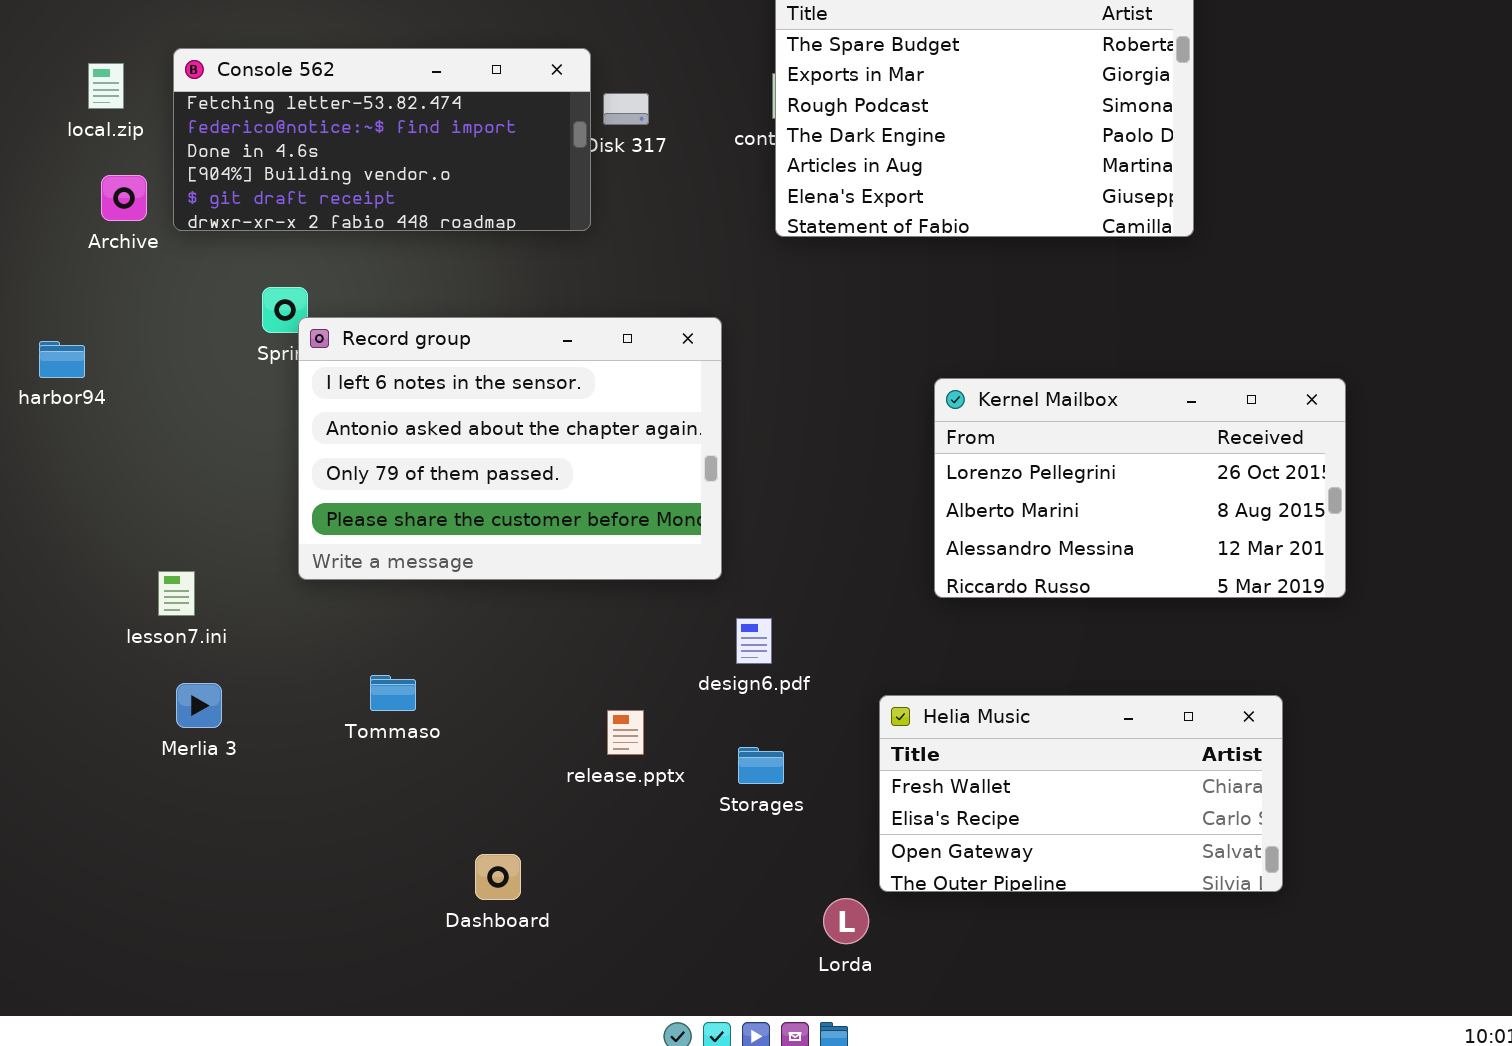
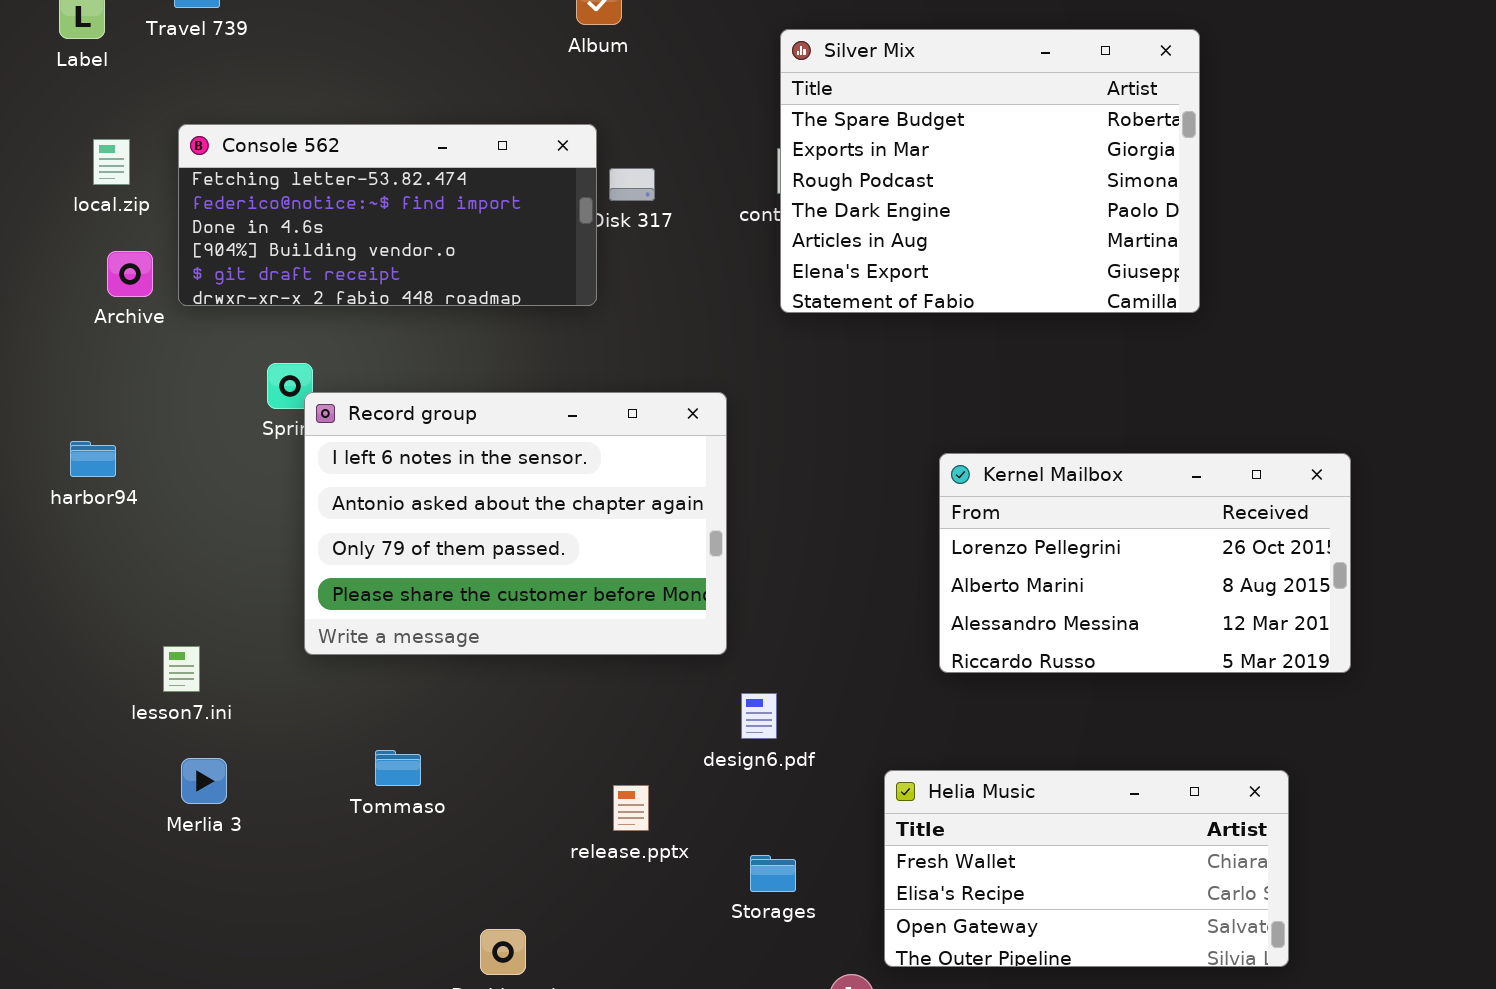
harbor94: [39,341,85,378] -> [70,441,116,477], moved
Storages: [738,747,784,784] -> [750,855,796,892], moved

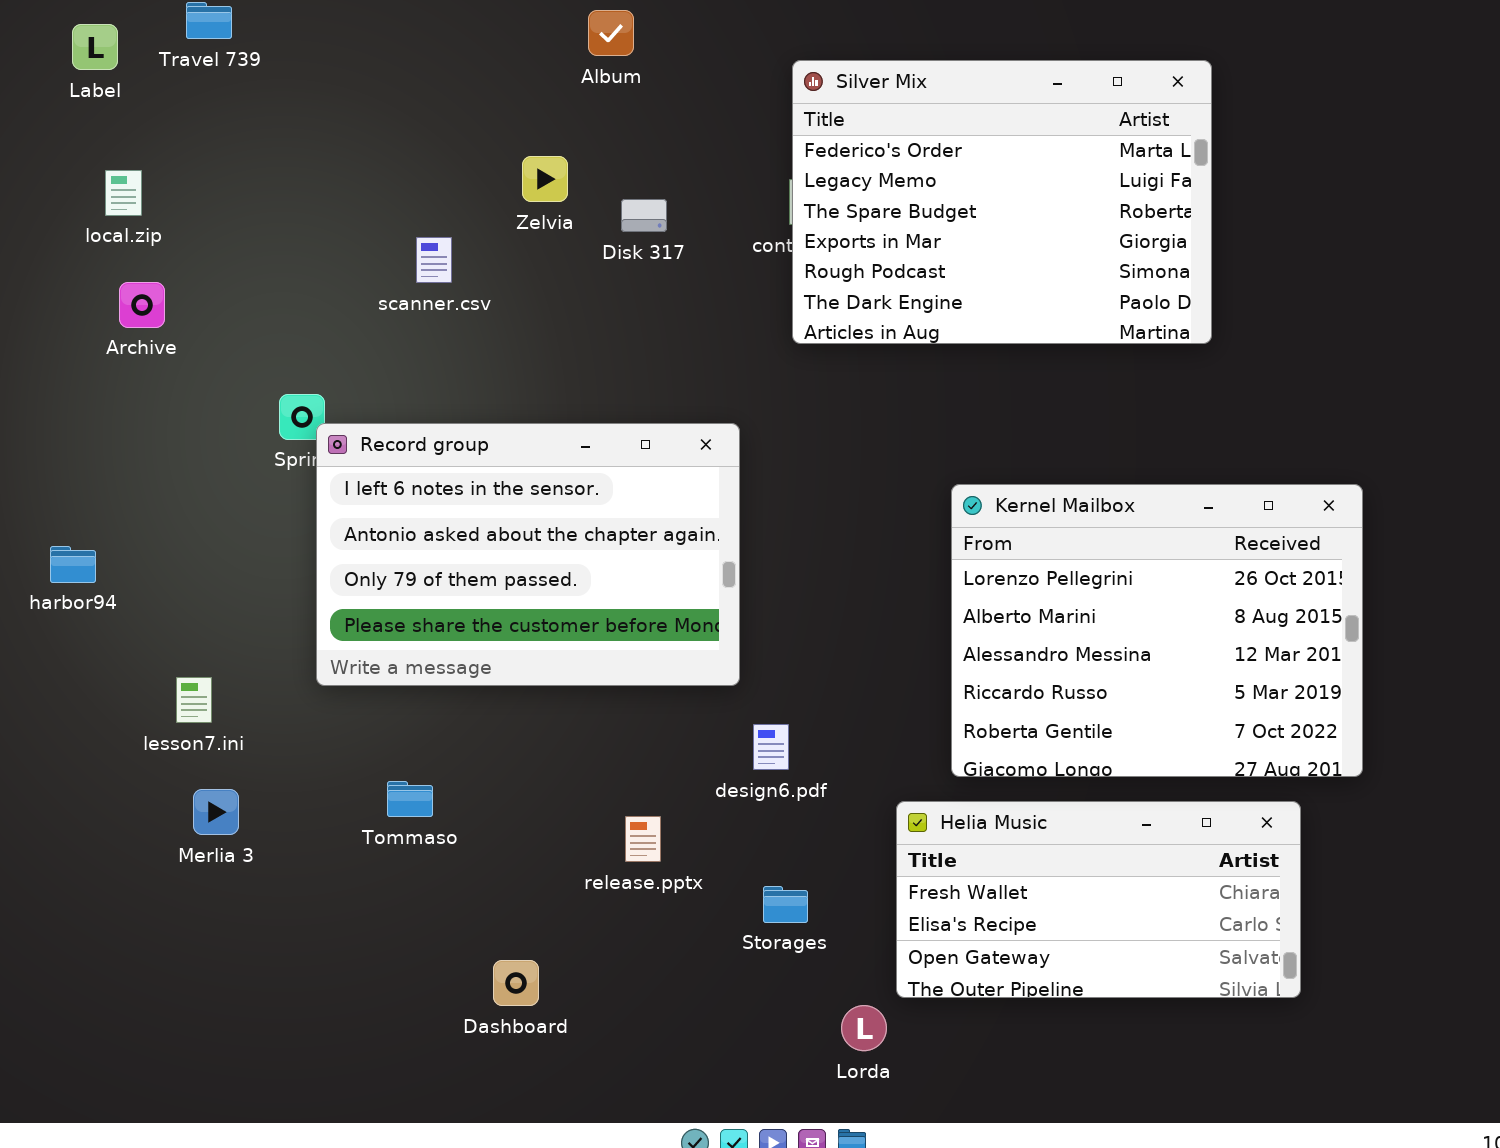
Silver Mix: [780,29,1200,313] -> [792,60,1212,344], scrolled up 2 rows
Console 562: [178,124,597,306] -> none, closed
harbor94: [70,441,116,477] -> [50,546,96,583], moved
Kernel Mailbox: [939,453,1351,673] -> [951,484,1363,777], resized

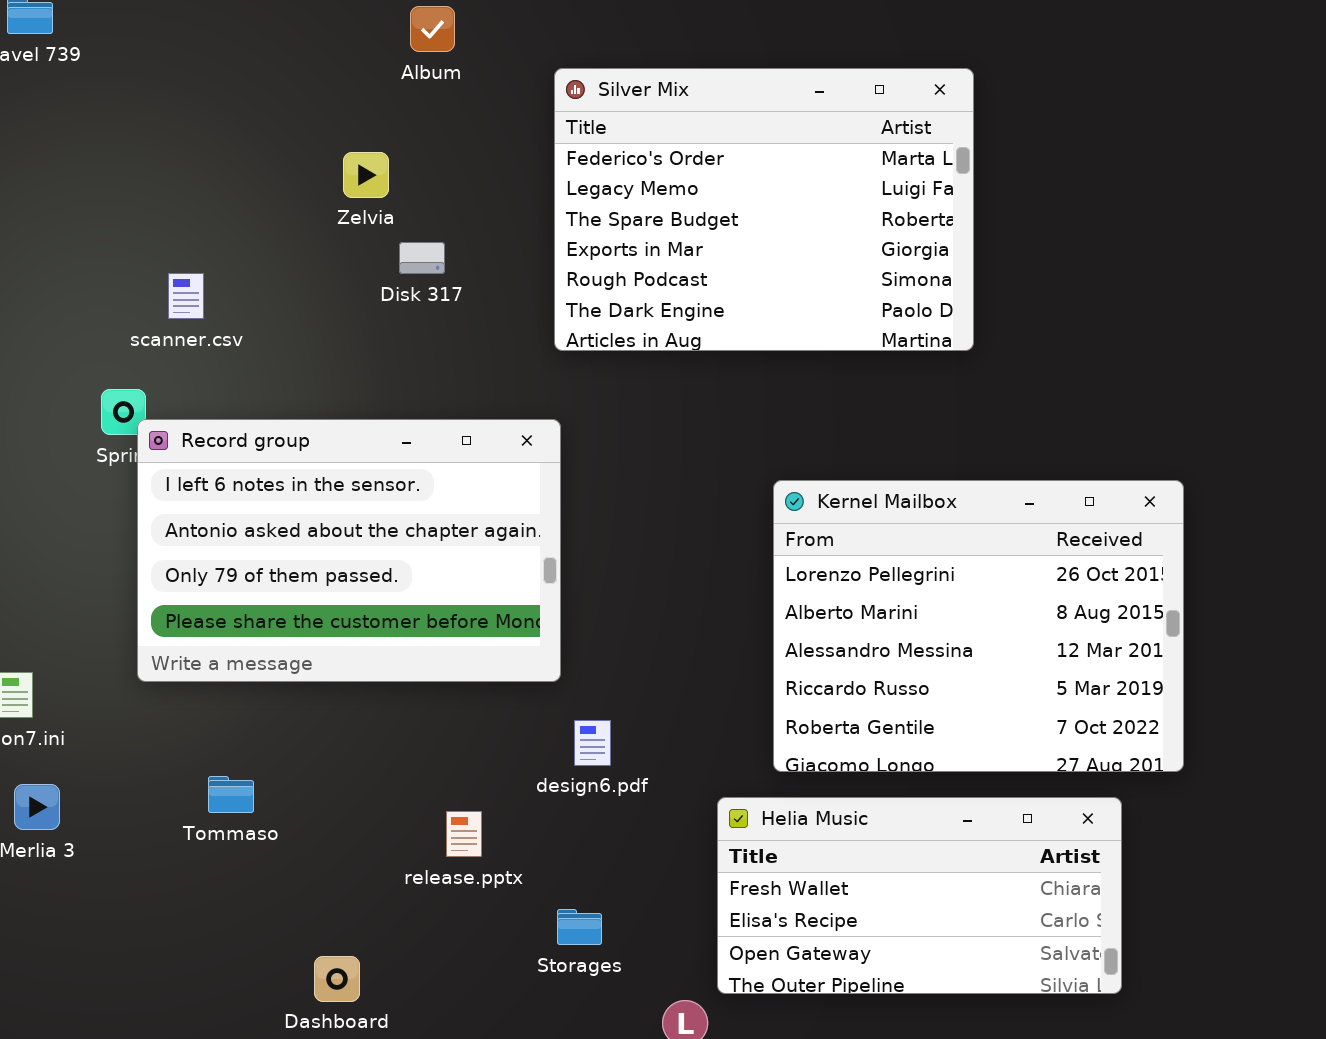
Silver Mix: [792,60,1212,344] -> [554,68,974,351], moved
Disk 317: [621,199,667,232] -> [399,242,445,274], moved
scanner.csv: [416,237,452,283] -> [168,273,204,319], moved
Storages: [763,886,808,923] -> [557,909,602,945], moved

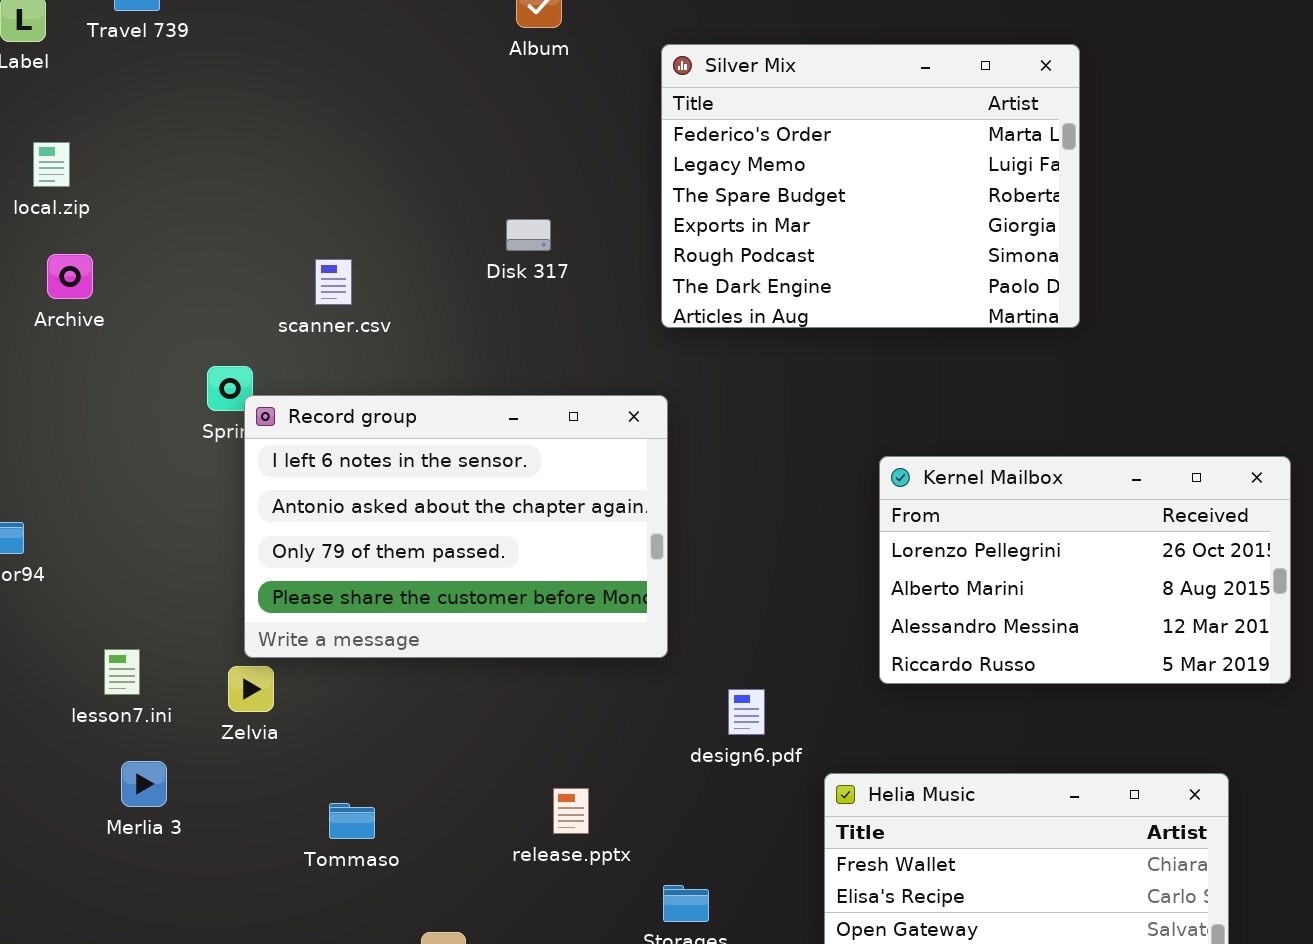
Zelvia: [343,152,389,198] -> [228,666,274,712], moved
scanner.csv: [168,273,204,319] -> [315,259,352,305], moved
Kernel Mailbox: [773,480,1184,772] -> [879,456,1291,684], resized
design6.pdf: [574,720,611,766] -> [728,689,765,735], moved
Tommaso: [208,776,254,813] -> [329,803,375,839], moved

